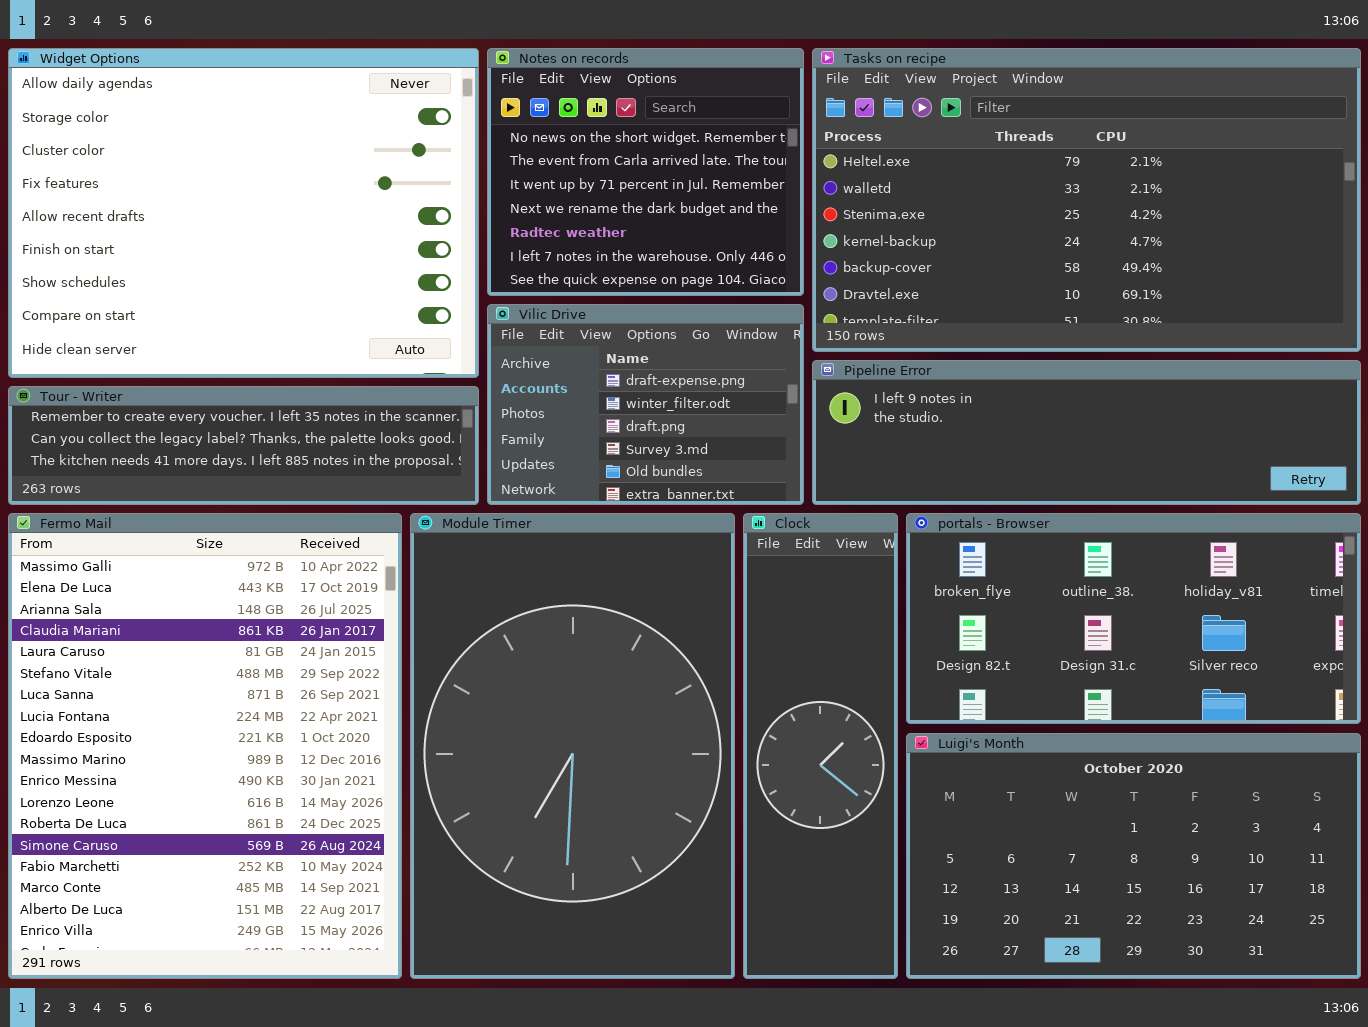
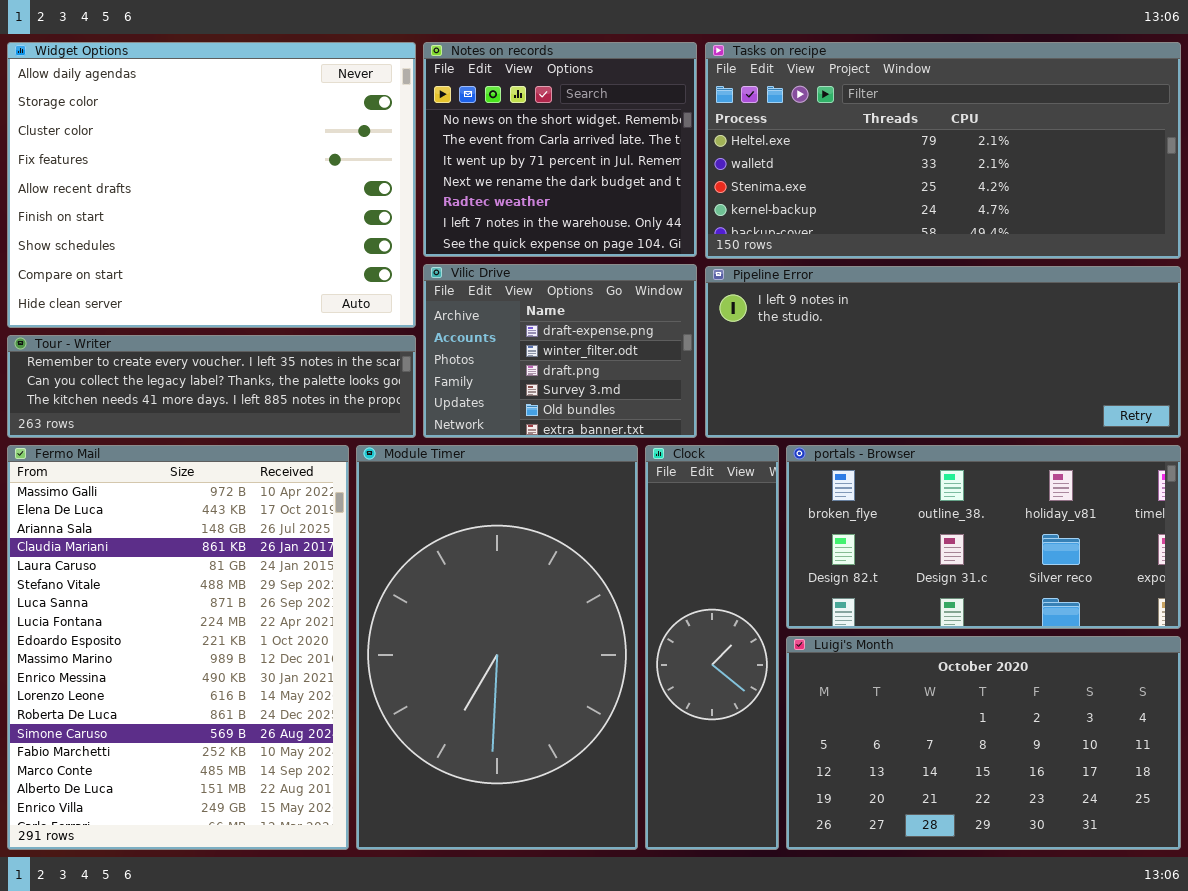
Tasks on recipe: [812,48,1361,352] -> [705,42,1181,259], resized
Pipeline Error: [812,360,1361,505] -> [705,266,1181,438], resized

